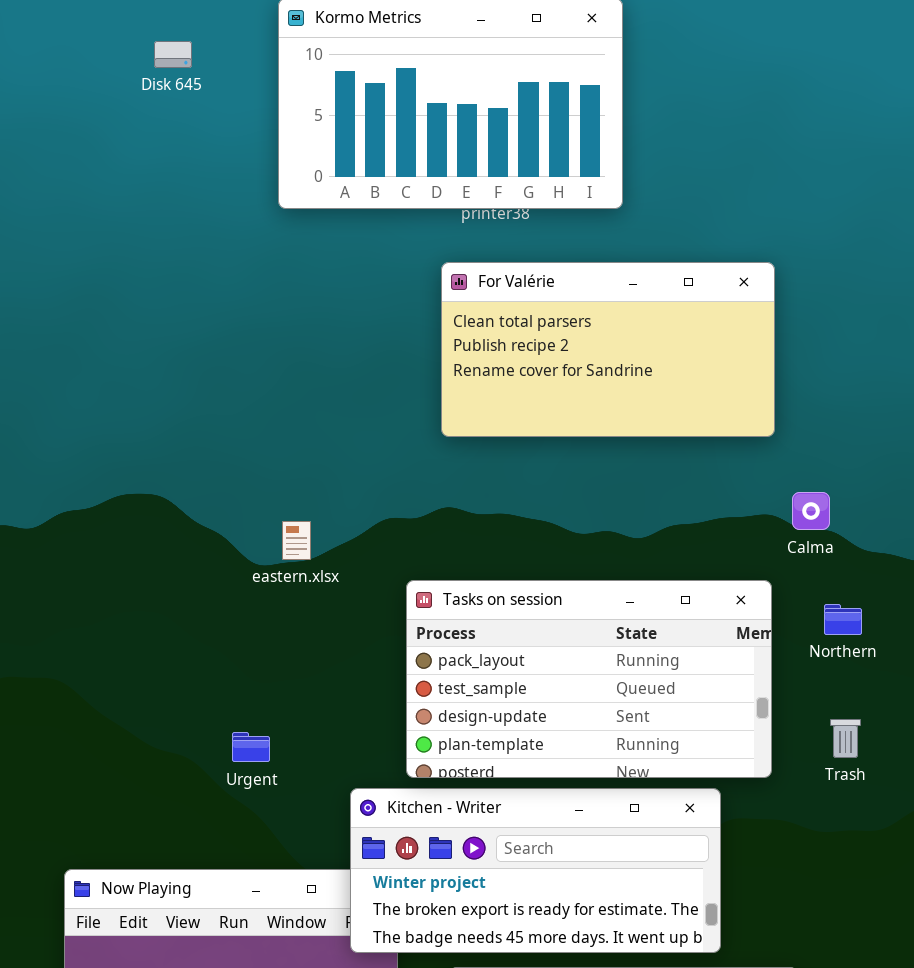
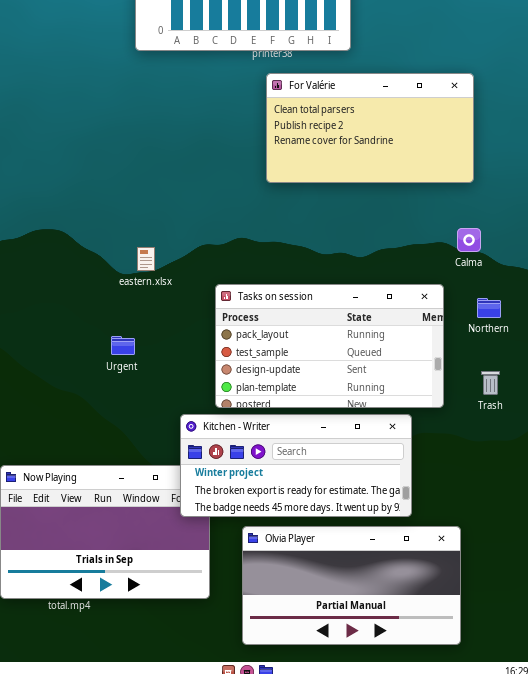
For Valérie: [441,262,775,437] -> [266,73,474,183], moved
Urgent: [232,732,270,762] -> [111,336,135,355], moved

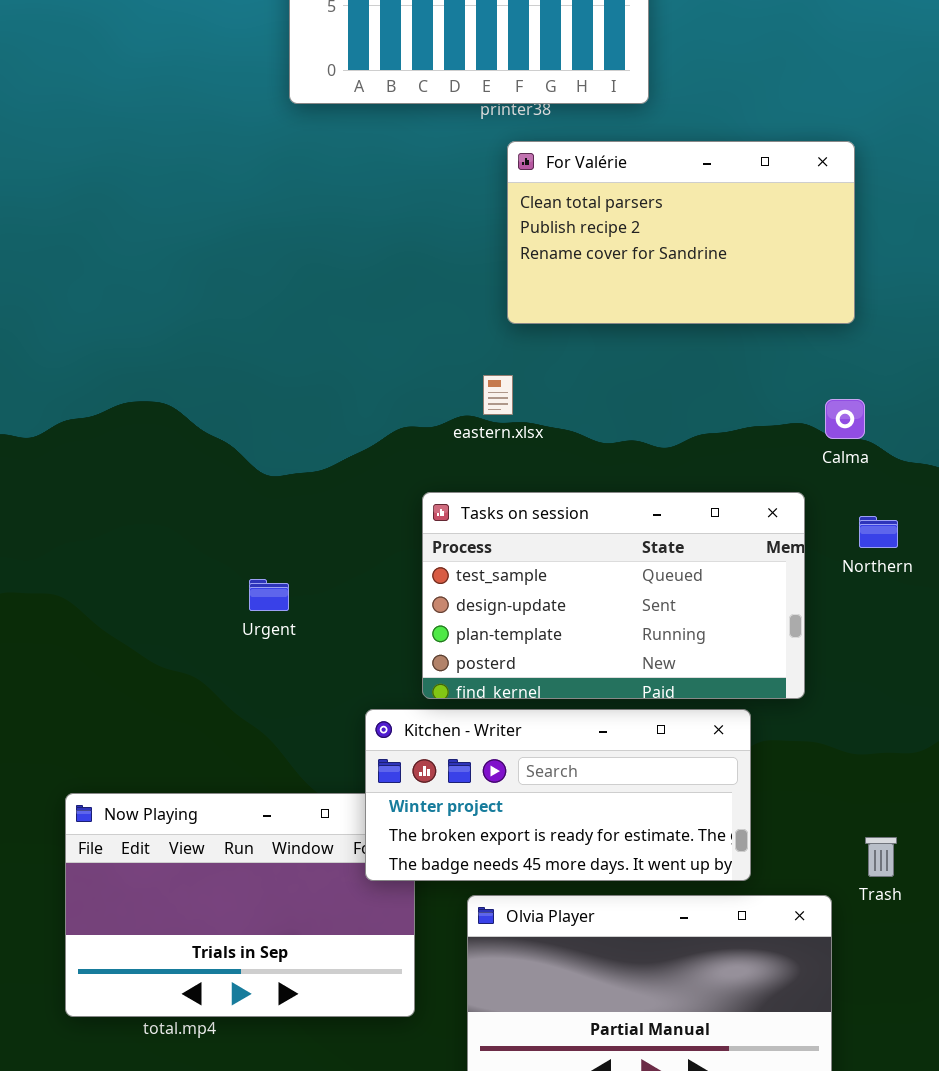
eastern.xlsx: [137,247,155,271] -> [483,375,513,415], moved
Tasks on session: [215,284,444,408] -> [422,492,805,699], scrolled down 1 row
Trash: [481,371,500,395] -> [865,837,897,877], moved

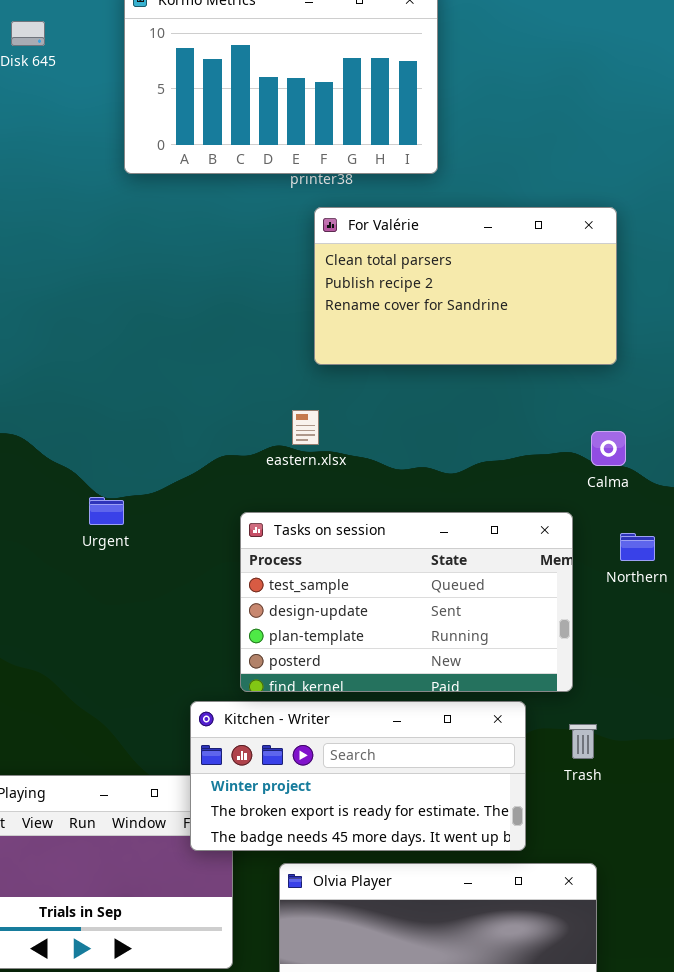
Urgent: [249,579,289,611] -> [89,497,124,525], moved
Trash: [865,837,897,877] -> [569,724,597,759], moved

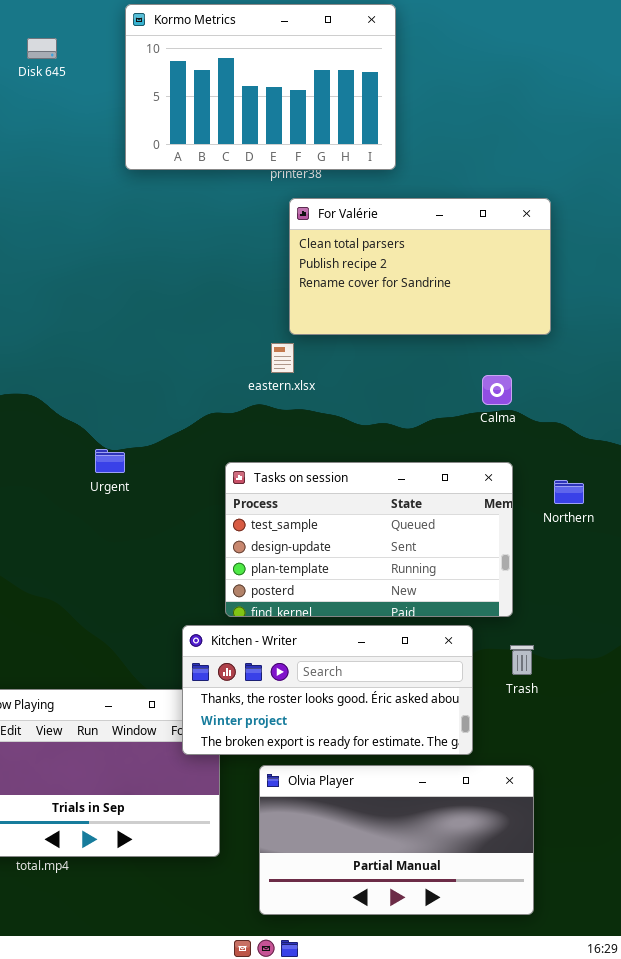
eastern.xlsx: [292,410,319,445] -> [271,343,294,373], moved
Calma: [591,431,626,466] -> [482,375,512,405], moved
Kitchen - Writer: [190,701,526,851] -> [182,625,473,755], scrolled up 1 row

